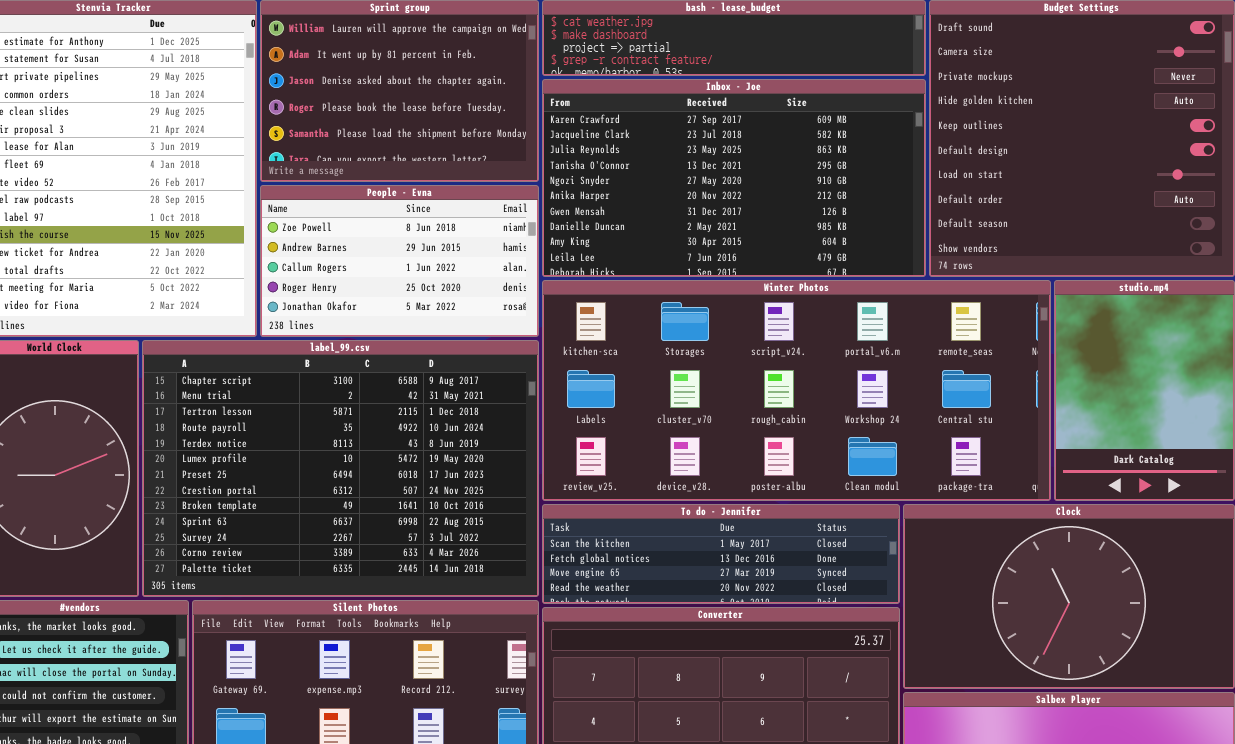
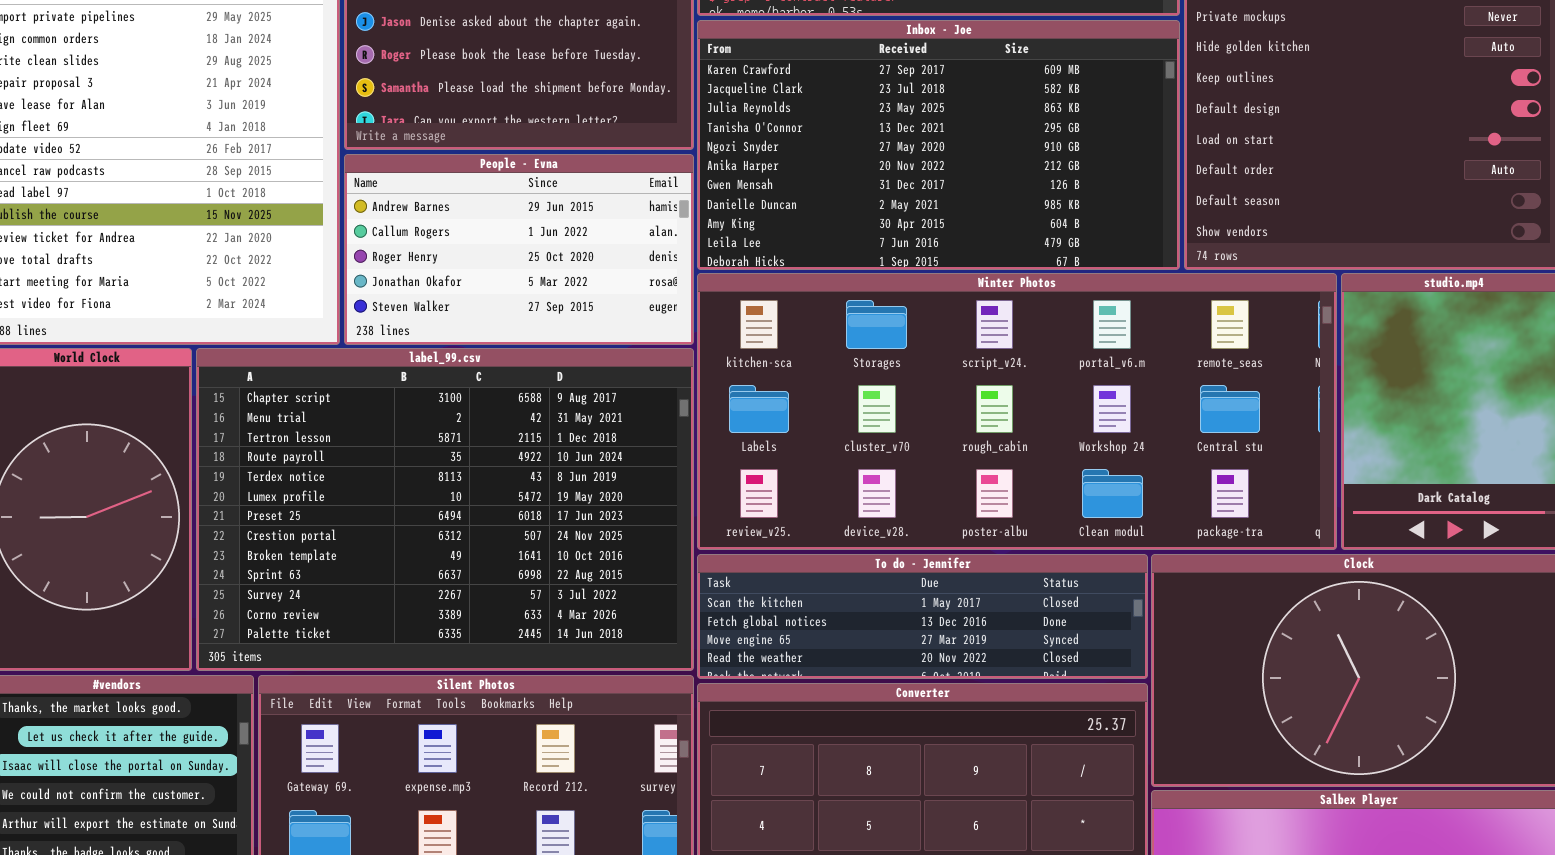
People - Evna: [260,185,539,337] -> [344,154,694,345], scrolled down 1 row

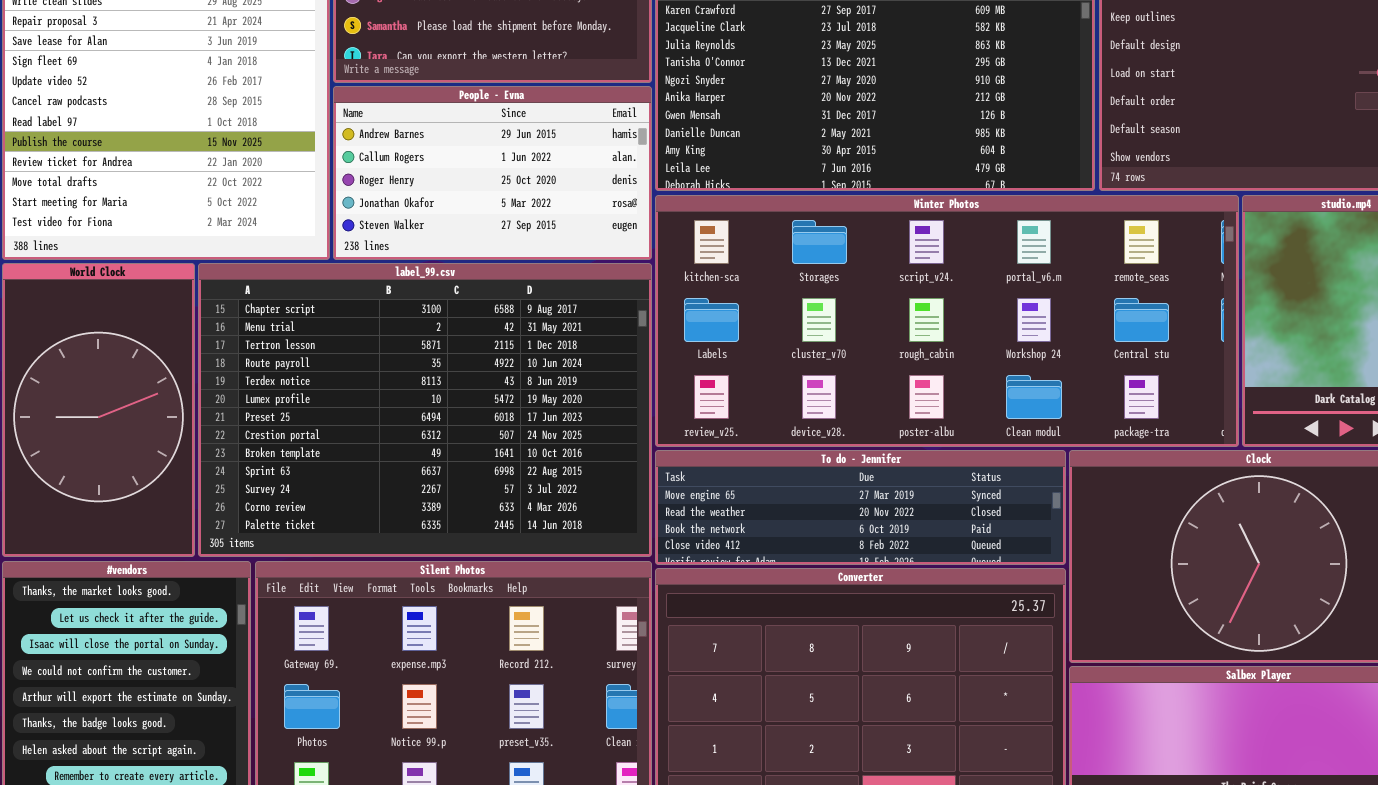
To do - Jennifer: [697,554,1148,679] -> [655,450,1066,565], scrolled down 2 rows

